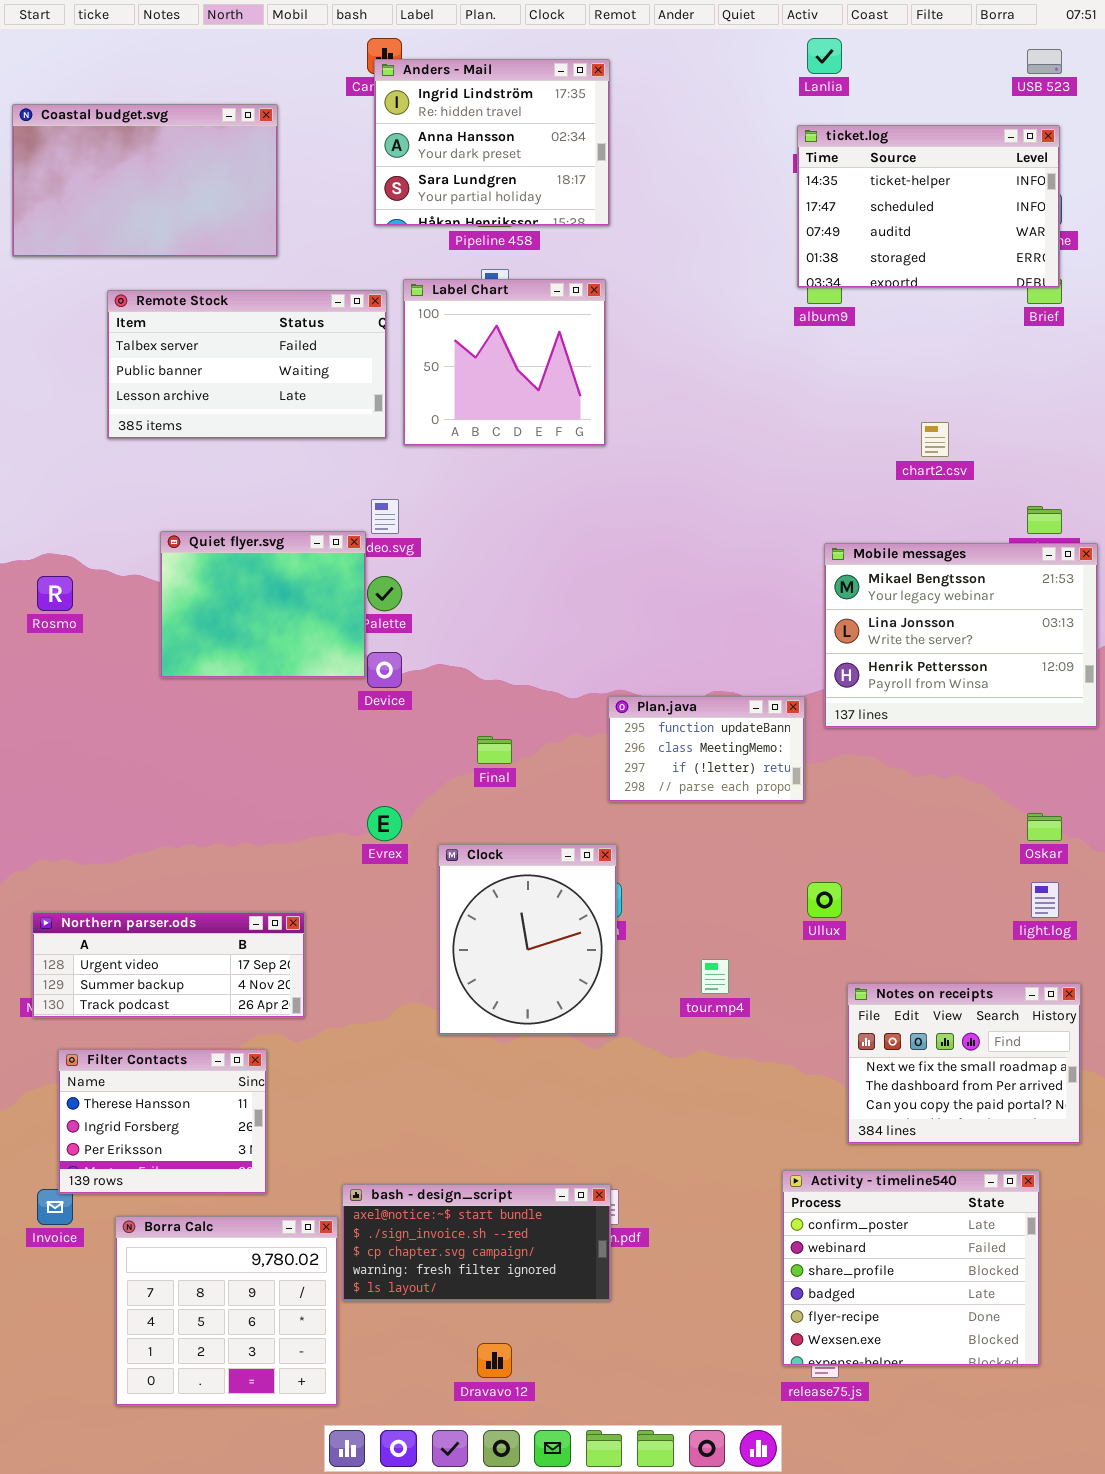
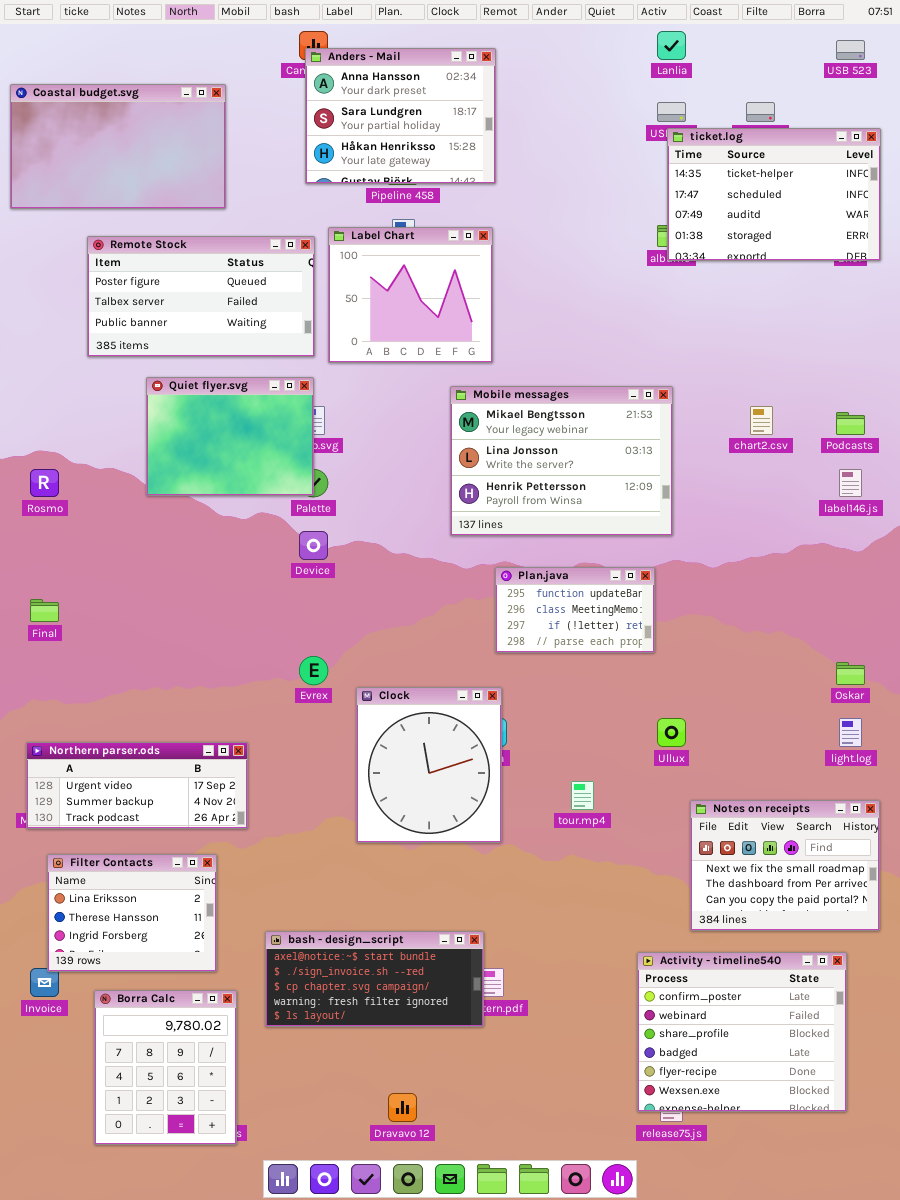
Anders - Mail: [374,59,610,226] -> [305,48,496,184], scrolled down 1 row
ticket.log: [797,125,1060,288] -> [667,128,881,261], moved
Remote Stock: [107,290,387,439] -> [87,236,315,357], scrolled up 1 row
chart2.csv: [921,422,949,457] -> [750,406,773,435], moved
Quiet flyer.svg: [160,531,366,678] -> [146,377,314,496], moved
Mobile messages: [824,543,1098,728] -> [450,386,673,536], moved
Final: [477,736,512,764] -> [30,599,59,622], moved
Filter Contacts: [58,1049,267,1194] -> [47,854,217,972], scrolled up 1 row
bash - design_script: [342,1184,611,1301] -> [265,931,484,1027], moved
Borra Calc: [115,1216,338,1406] -> [94,990,237,1145], resized

